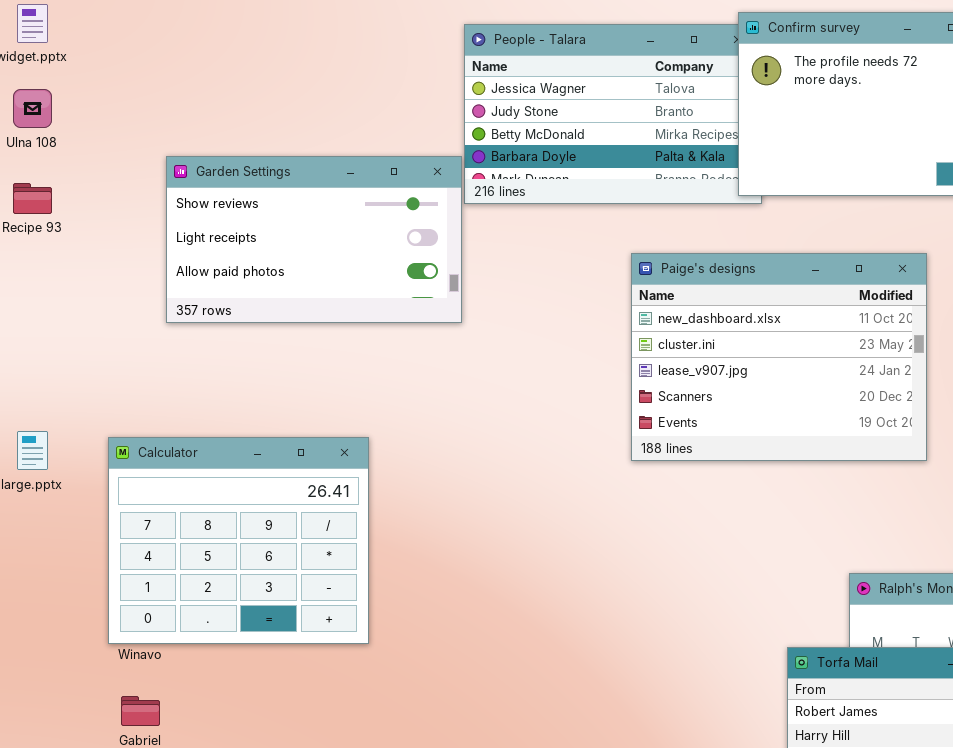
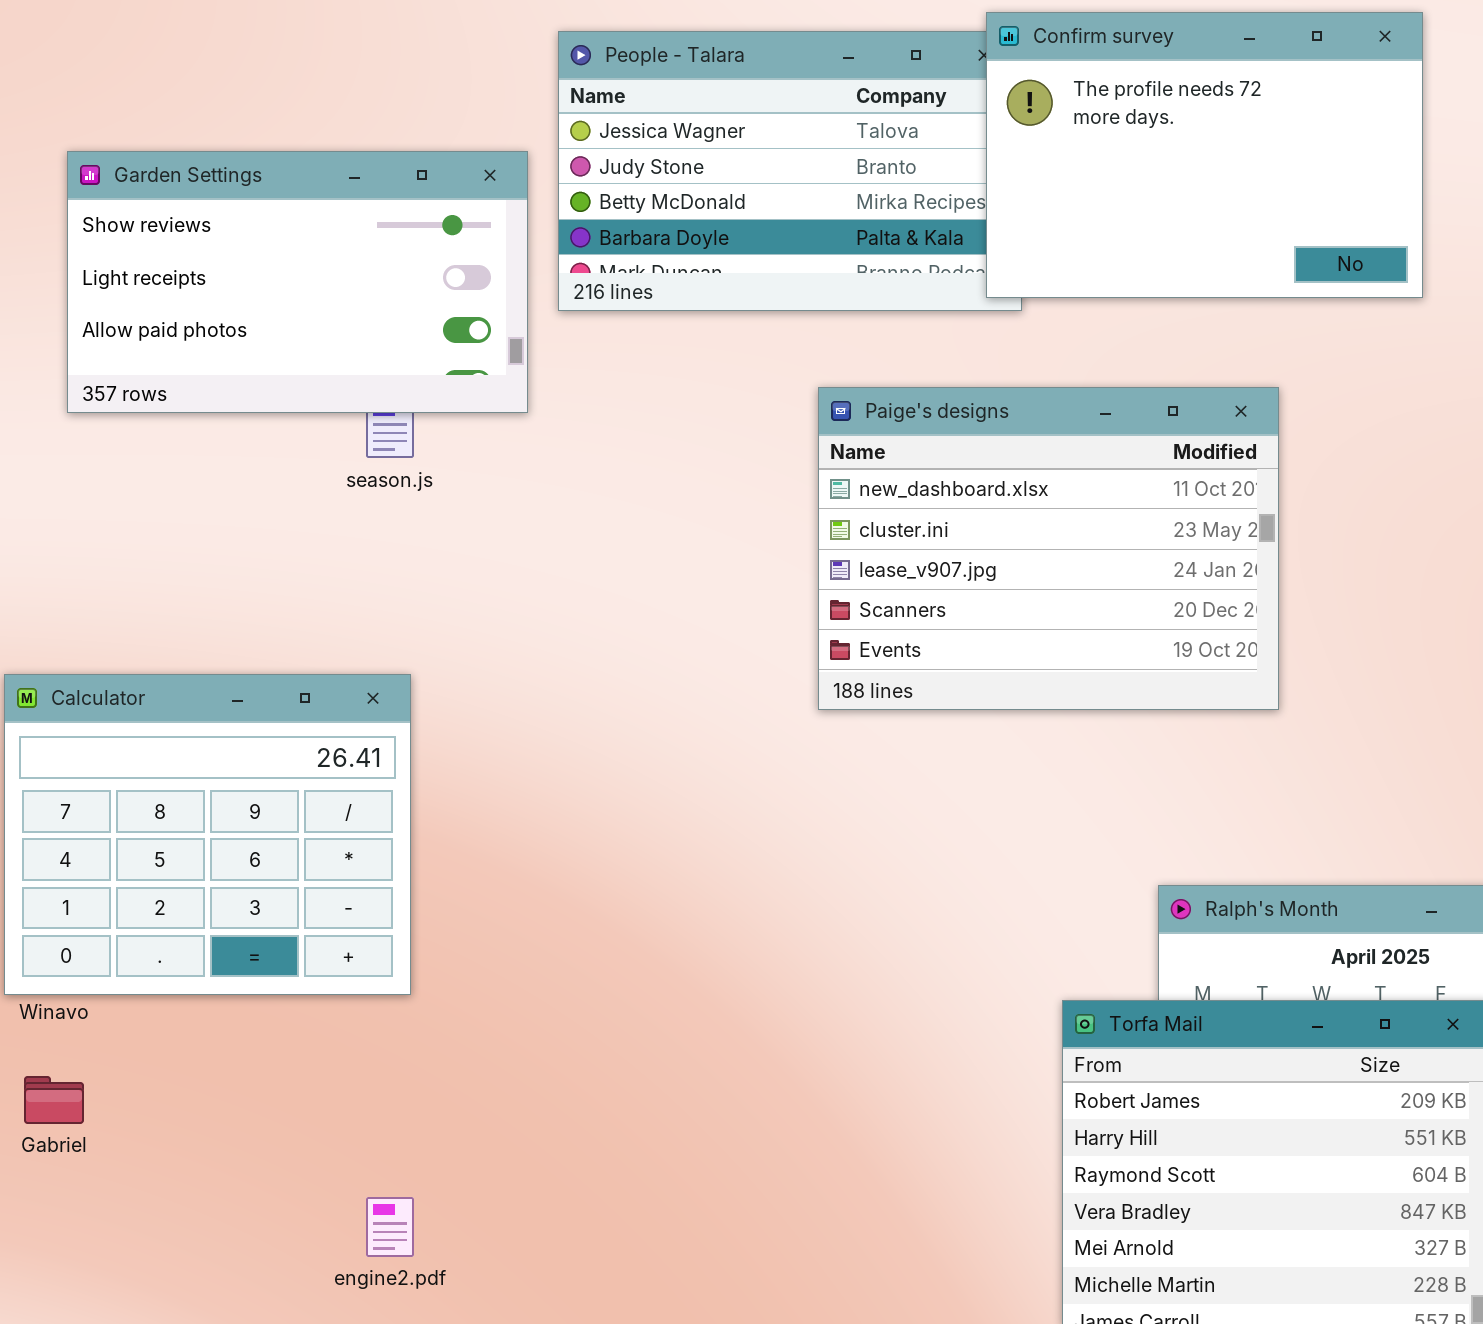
Garden Settings: [166,156,462,323] -> [67,151,528,413], moved

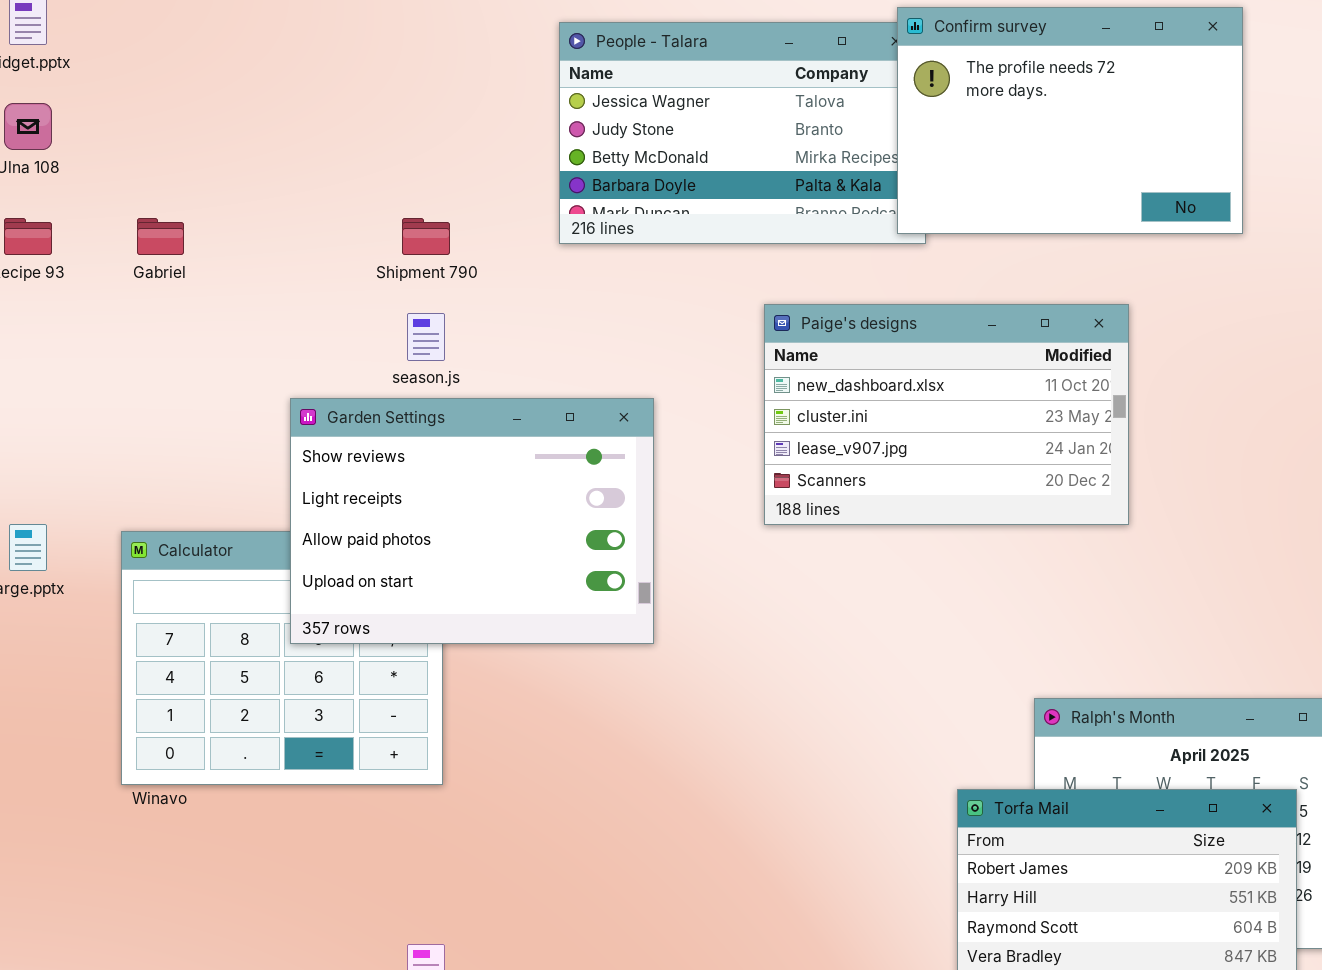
Garden Settings: [67,151,528,413] -> [290,398,654,644], moved, resized
Paige's designs: [818,387,1279,710] -> [764,304,1129,525], resized
Gabriel: [24,1076,84,1124] -> [137,218,184,255], moved

